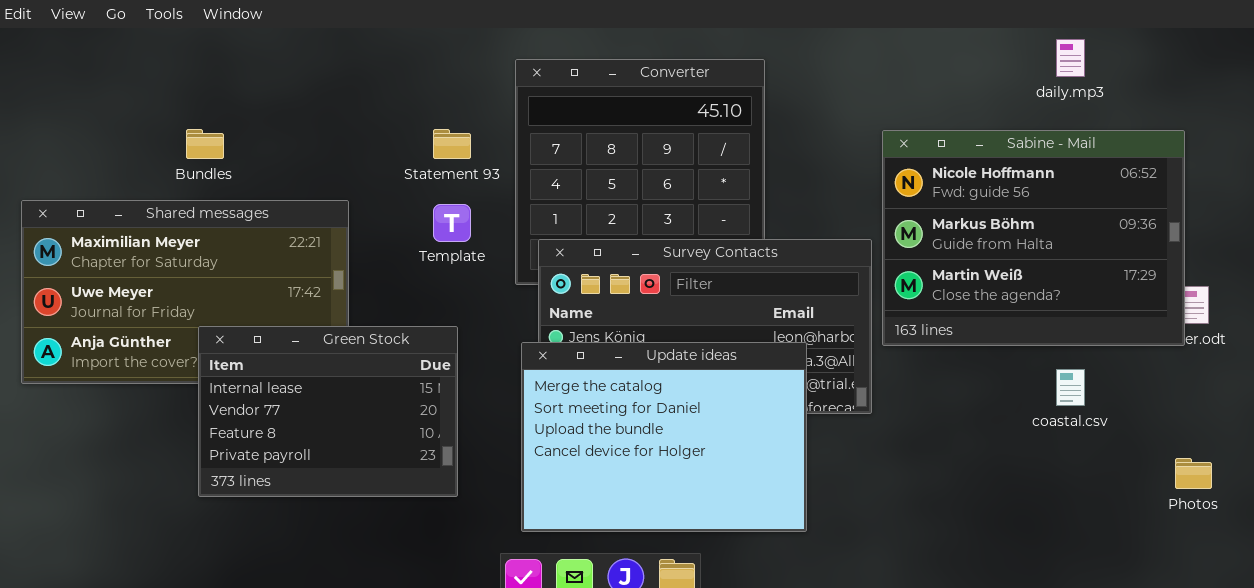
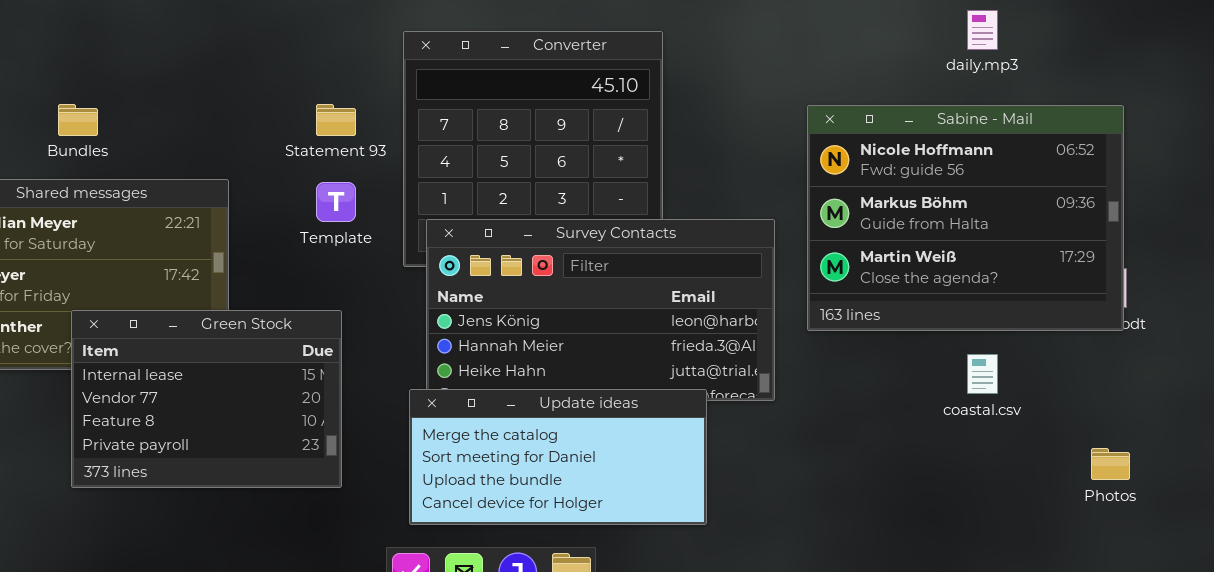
Sabine - Mail: [882,130,1185,346] -> [807,105,1124,331], moved
Update ideas: [521,342,807,532] -> [409,389,707,525], resized

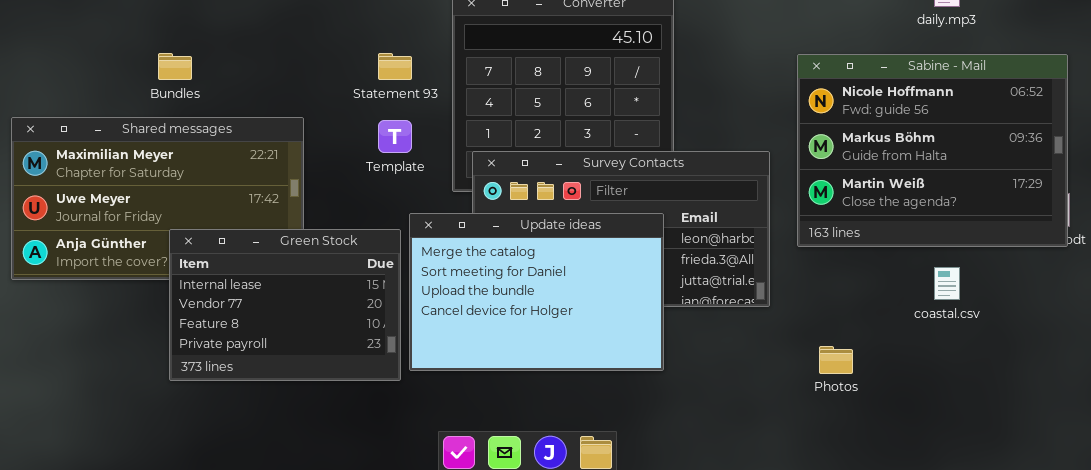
Update ideas: [409,389,707,525] -> [409,213,664,371], moved, resized
Photos: [1091,448,1130,480] -> [819,346,853,374], moved

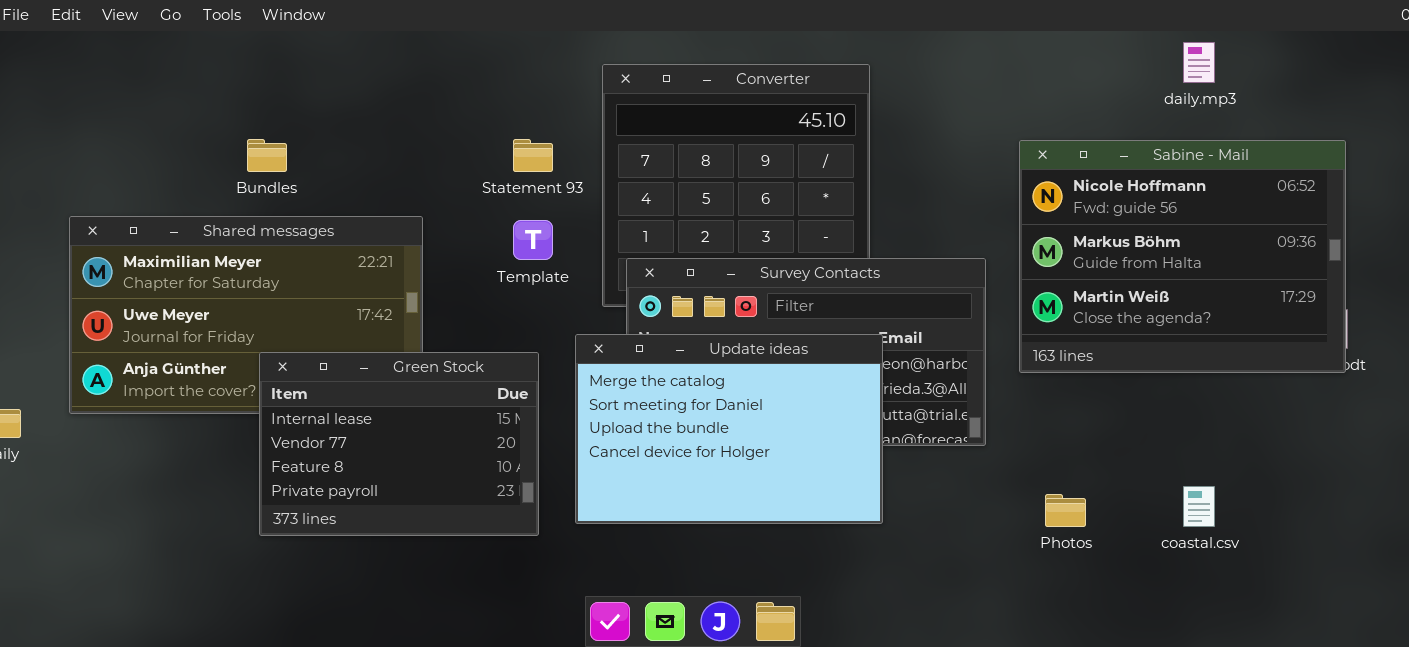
Update ideas: [409,213,664,371] -> [575,334,883,524], moved
coastal.csv: [934,267,960,300] -> [1183,486,1215,527], moved

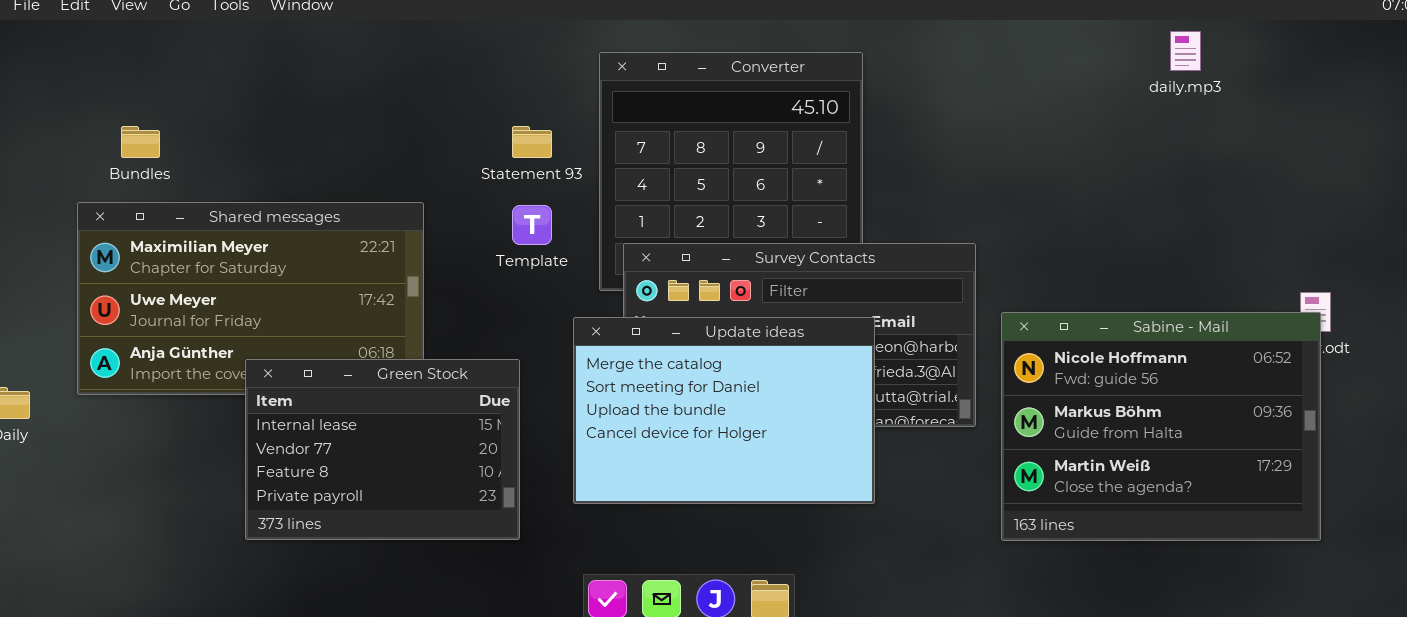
Bundles: [247,139,287,172] -> [121,126,160,158], moved
Sabine - Mail: [1019,140,1346,373] -> [1001,312,1321,541], moved
Green Stock: [259,352,539,536] -> [245,359,520,540], moved

